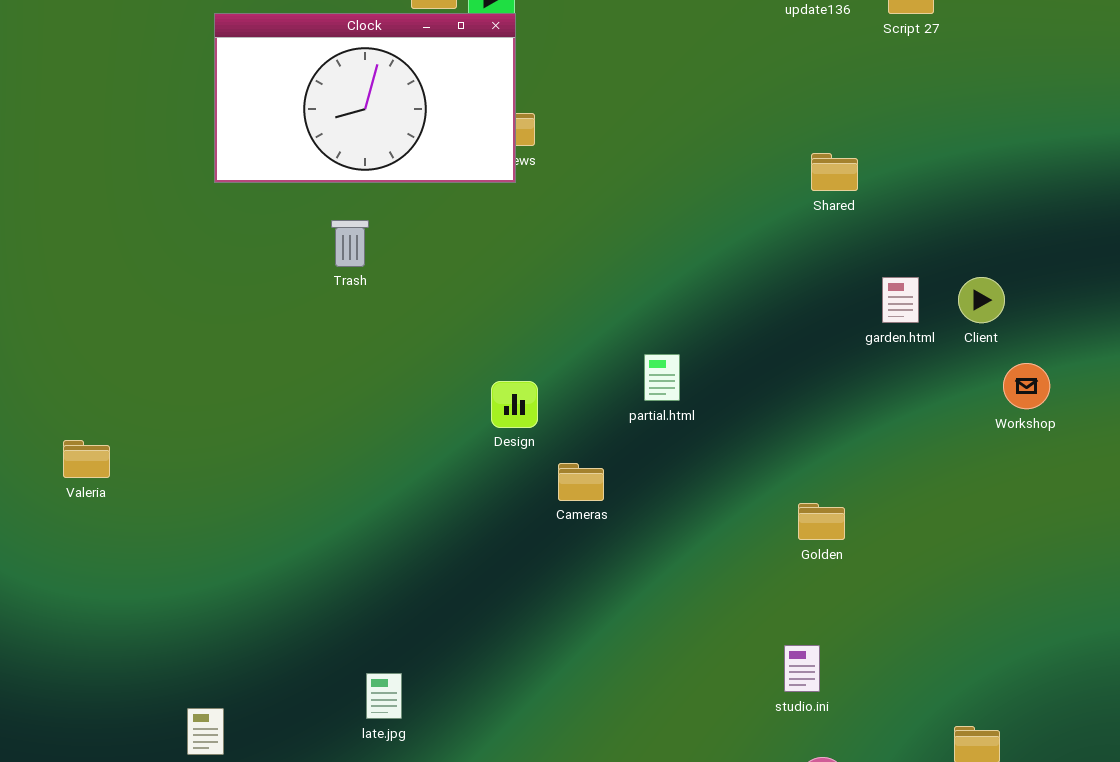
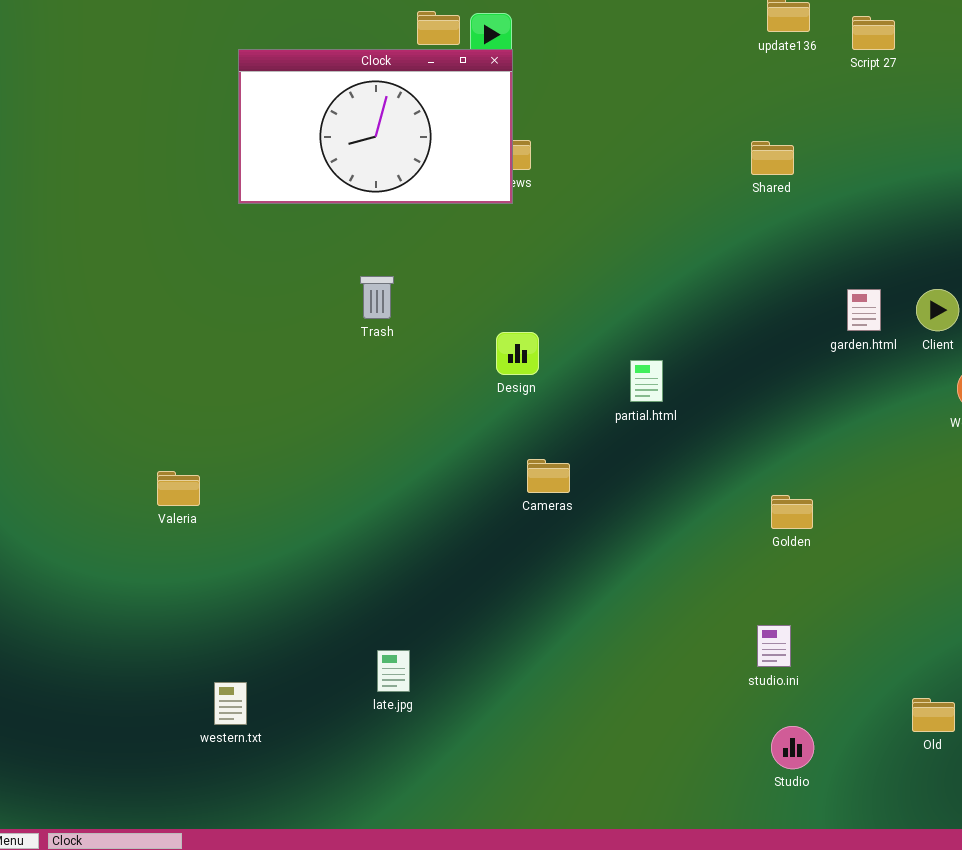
Shared: [811,153,858,191] -> [751,141,794,175], moved
Trash: [331,220,369,267] -> [360,276,394,319], moved
Design: [491,381,538,428] -> [496,332,539,375], moved
Valeria: [63,440,110,478] -> [157,471,200,506], moved
Cameras: [558,463,604,501] -> [527,459,570,493], moved

